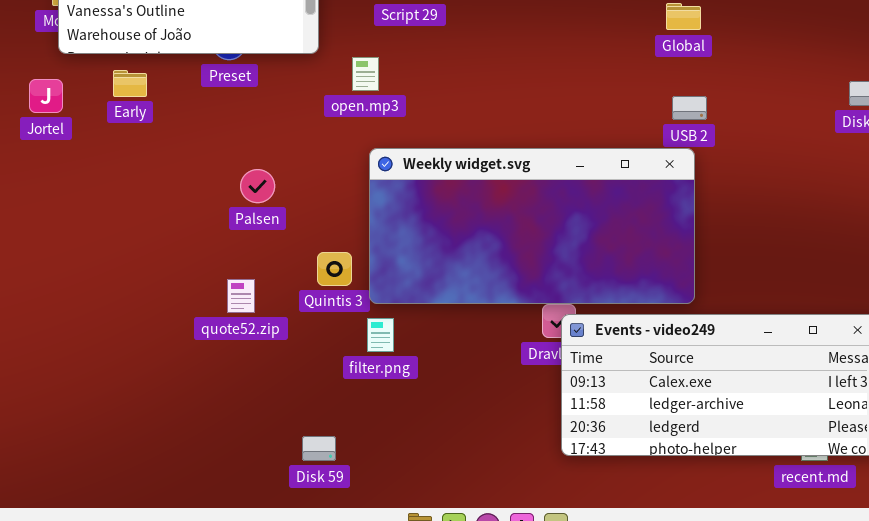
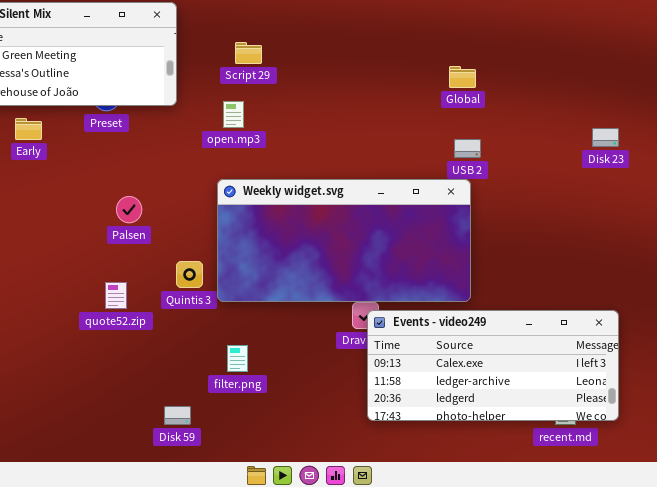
open.mp3: [352,57,379,91] -> [223,101,244,128], moved
filter.png: [367,318,394,352] -> [227,345,248,372], moved

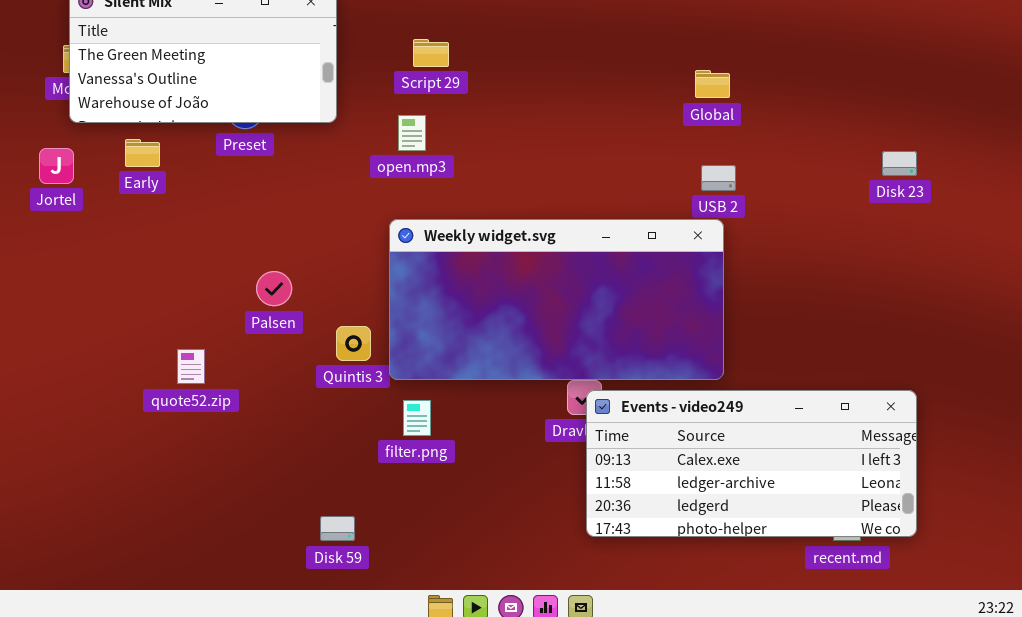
Palsen: [116,196,142,223] -> [256,271,292,306], moved
quote52.zip: [105,282,127,309] -> [177,349,205,384], moved
filter.png: [227,345,248,372] -> [403,400,431,436], moved

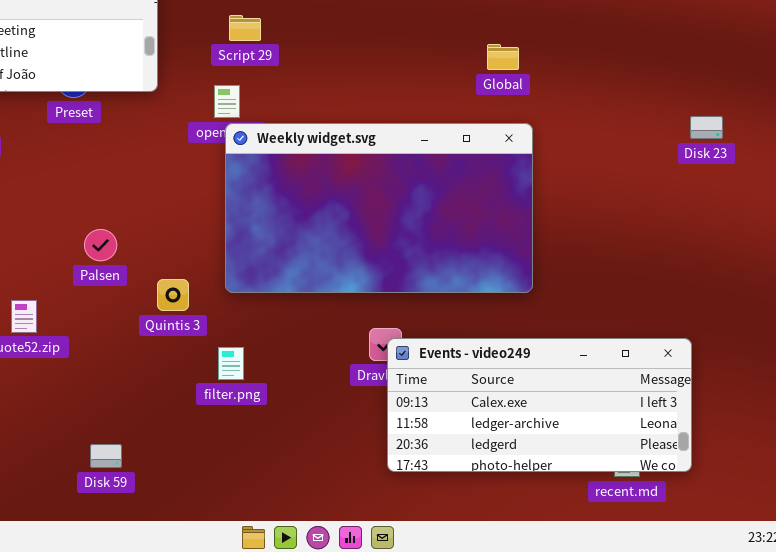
Disk 23: [882,151,917,176] -> [690,116,723,139], moved
Weekly widget.svg: [389,219,724,380] -> [225,123,533,293], moved, resized
Disk 59: [320,516,355,541] -> [90,444,122,468], moved

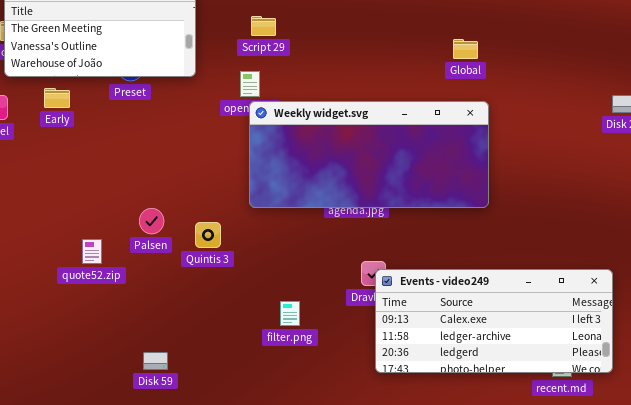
Weekly widget.svg: [225,123,533,293] -> [249,101,489,208], resized
Palsen: [84,229,117,261] -> [139,208,164,234], moved
filter.png: [218,347,244,380] -> [280,301,300,326], moved

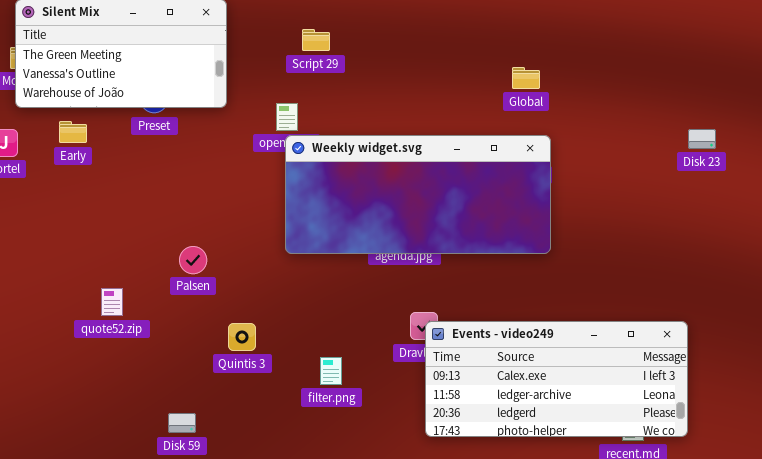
Script 29: [251,16,276,36] -> [302,29,330,51], moved
Palsen: [139,208,164,234] -> [179,246,207,274], moved
Quintis 3: [195,222,221,248] -> [228,323,256,351], moved

